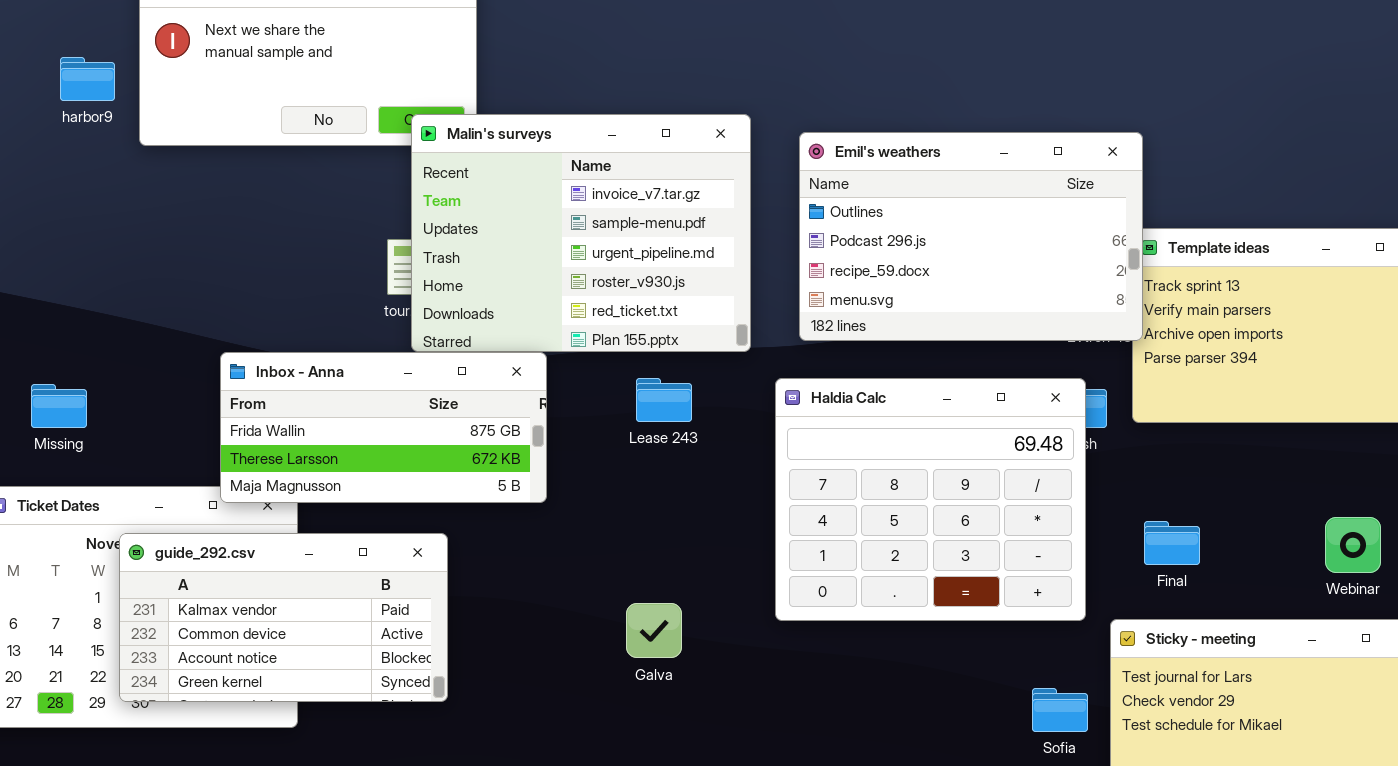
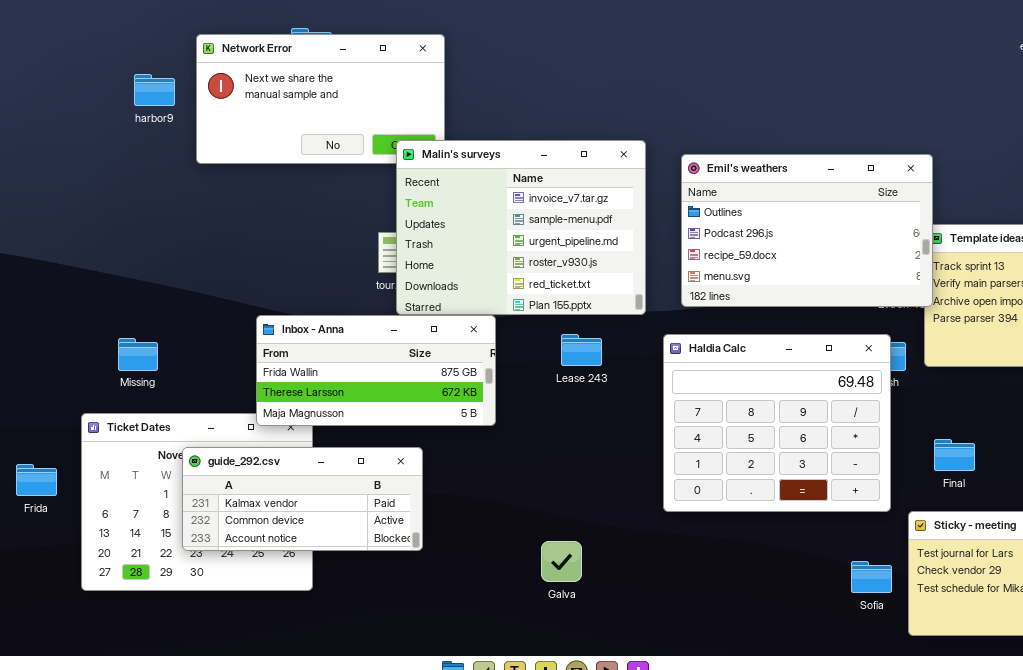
harbor9: [60,57,115,101] -> [134,74,175,106], moved
guide_292.csv: [119,533,448,702] -> [182,447,423,551], resized
Galva: [626,603,682,658] -> [541,541,582,582], moved

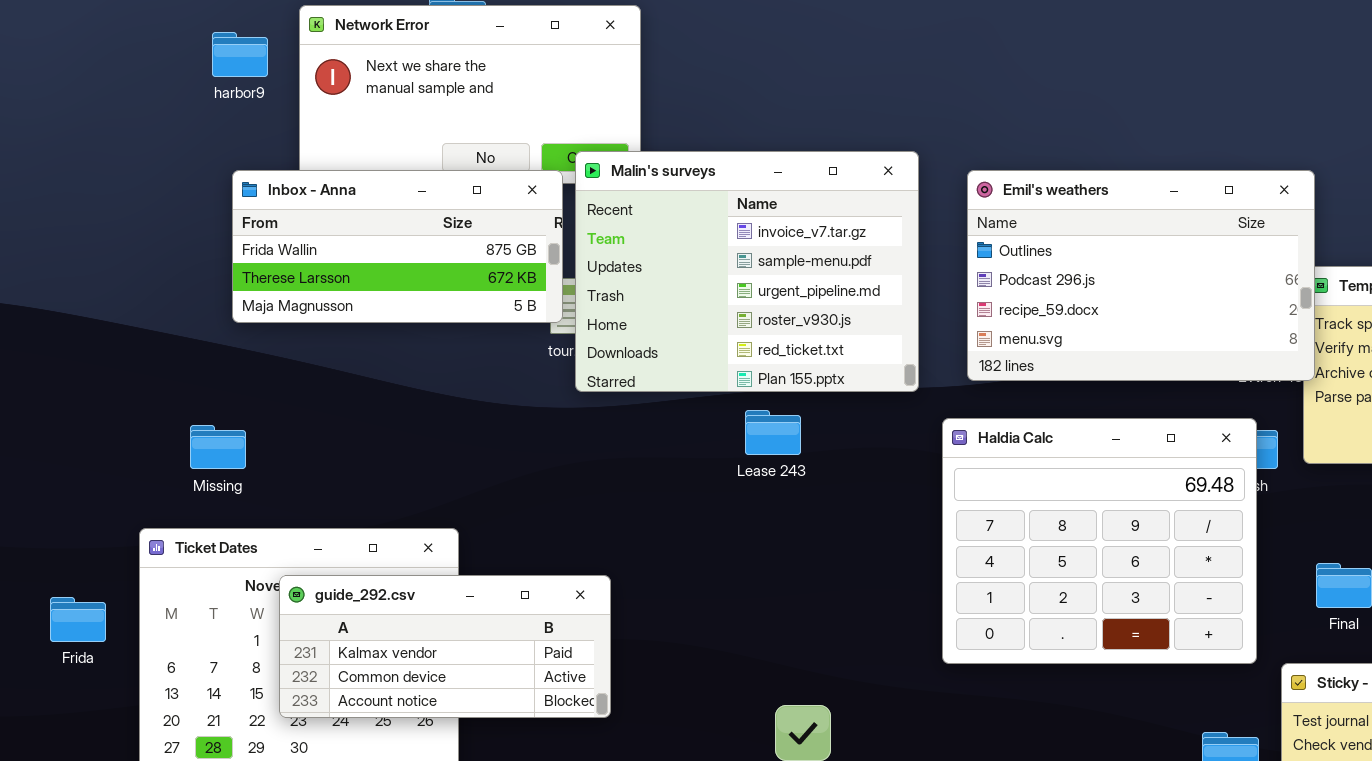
harbor9: [134,74,175,106] -> [212,32,268,77], moved
Inbox - Anna: [256,315,496,426] -> [232,170,563,323], moved
Lease 243: [561,334,602,366] -> [745,410,801,455], moved

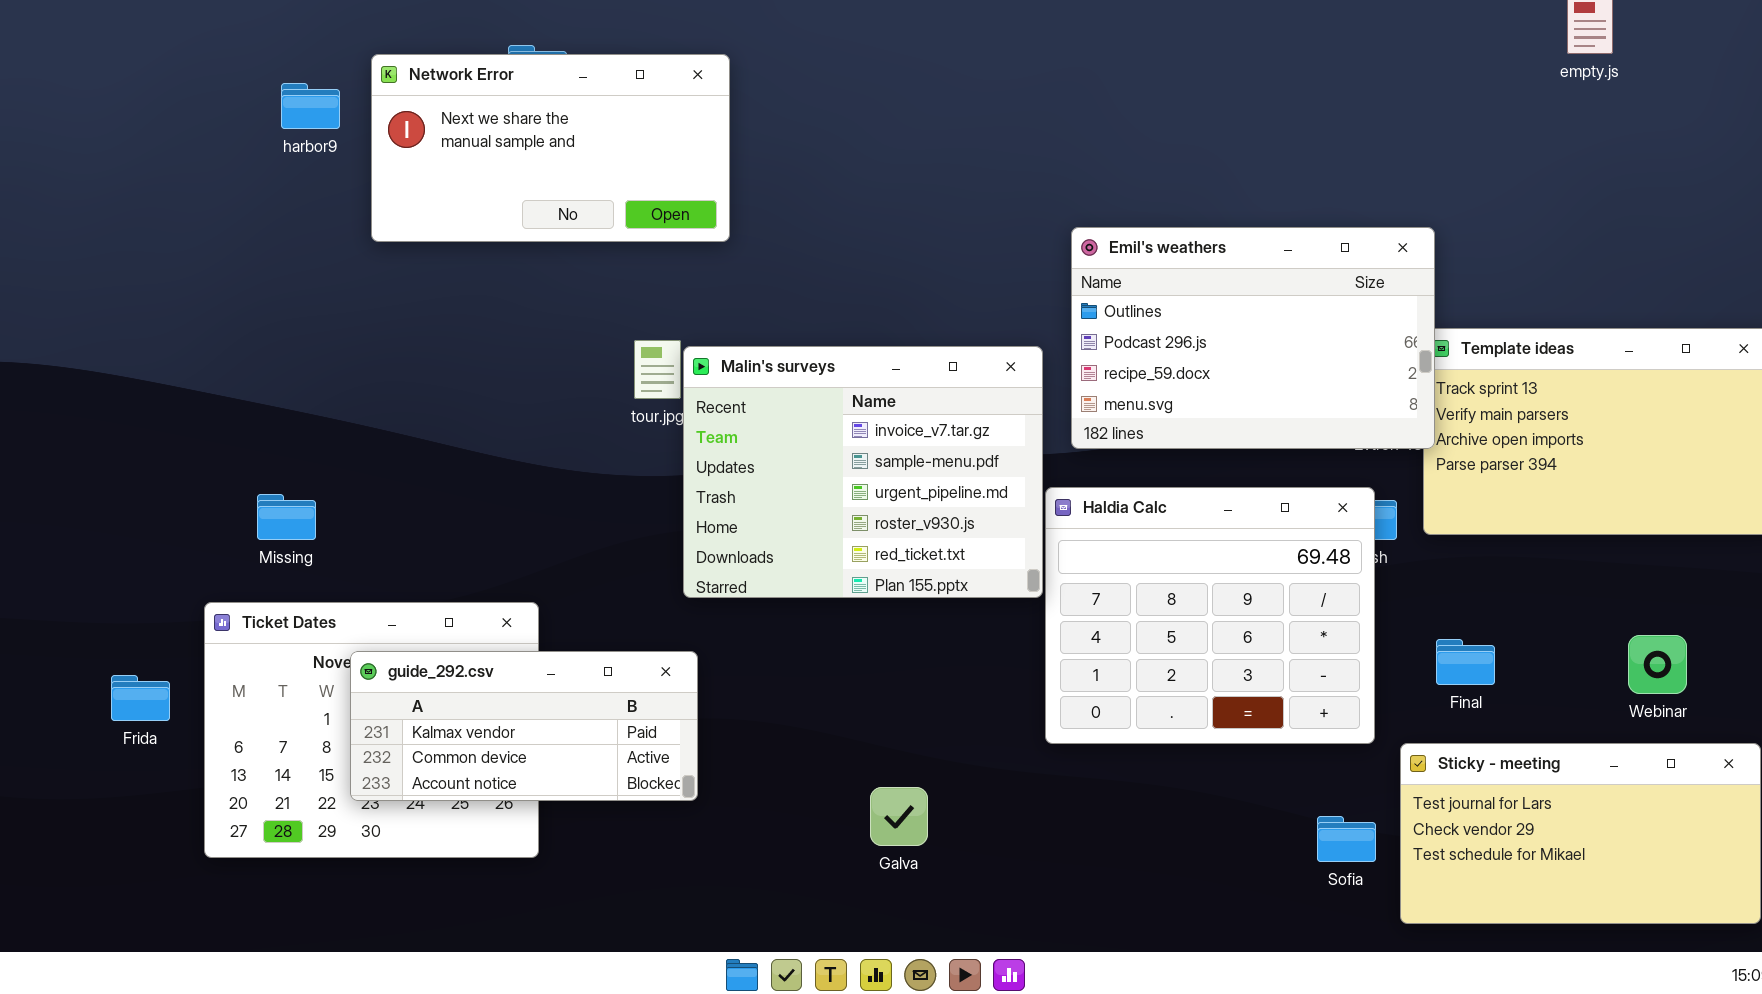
Malin's surveys: [575,151,919,392] -> [683,346,1043,598], moved
Inbox - Anna: [232,170,563,323] -> none, closed

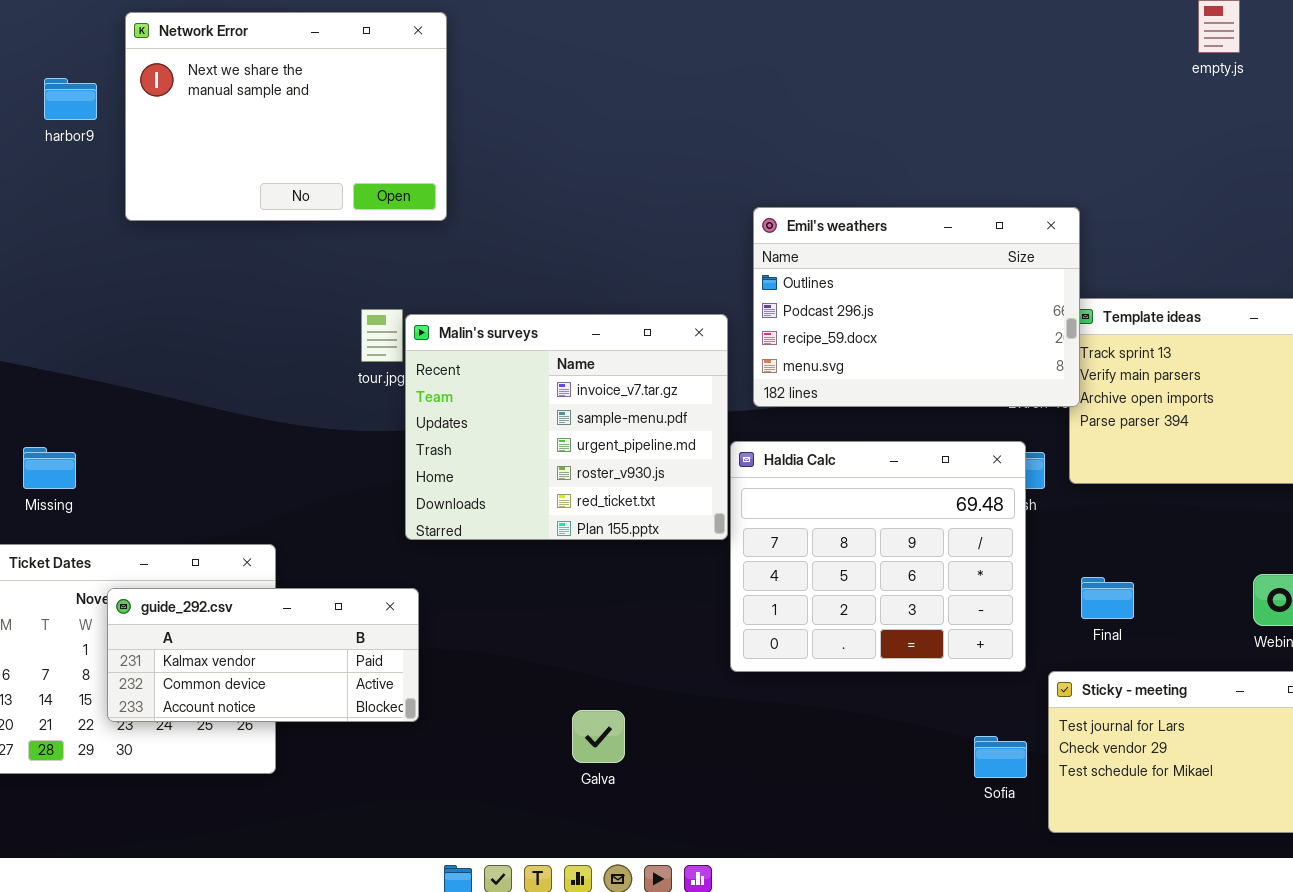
Network Error: [371,54,730,242] -> [125,12,447,221], resized

